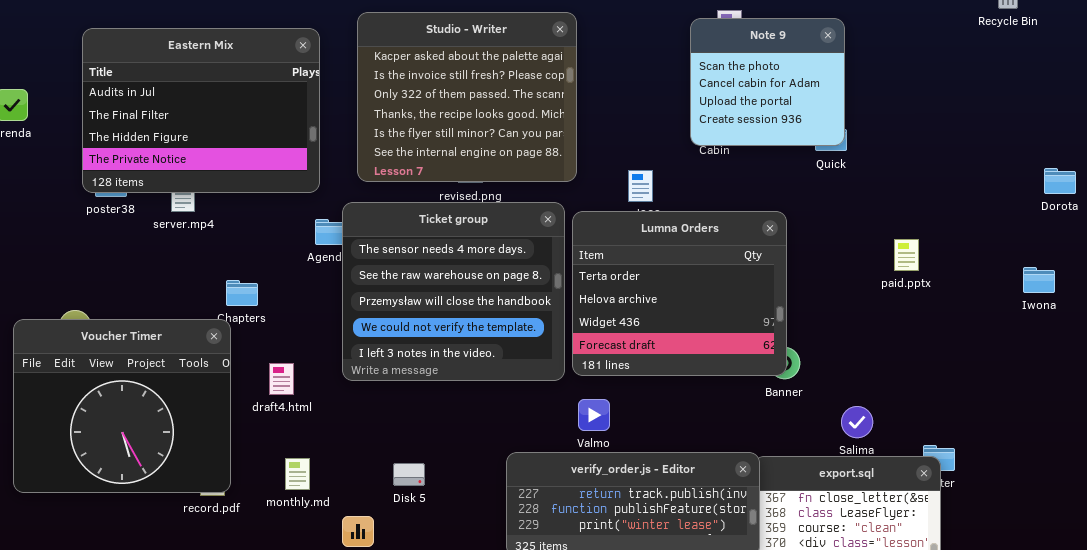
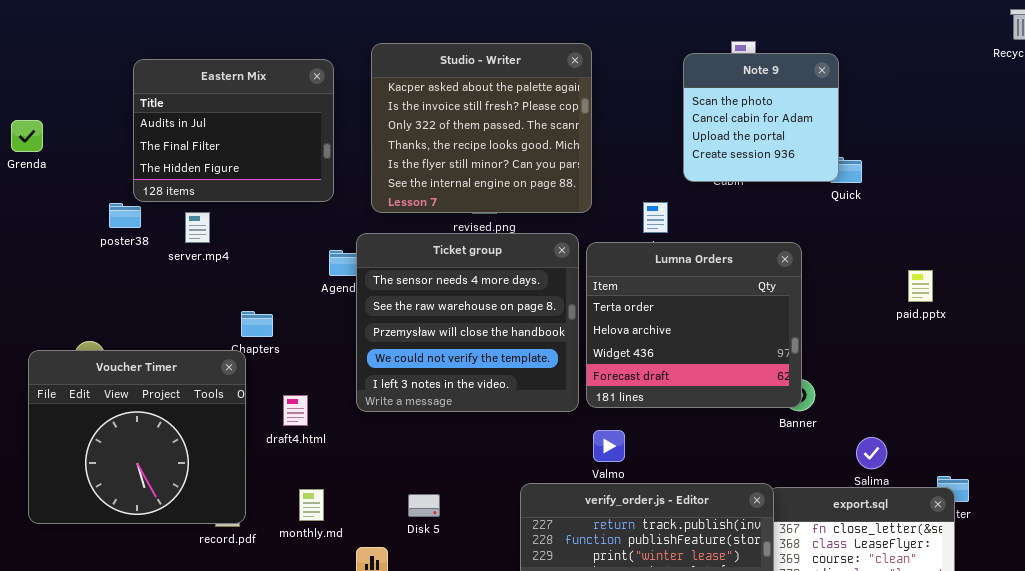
Note 9: [690,18,845,146] -> [683,53,839,182], moved
Eastern Mix: [82,28,320,193] -> [133,59,334,202], resized

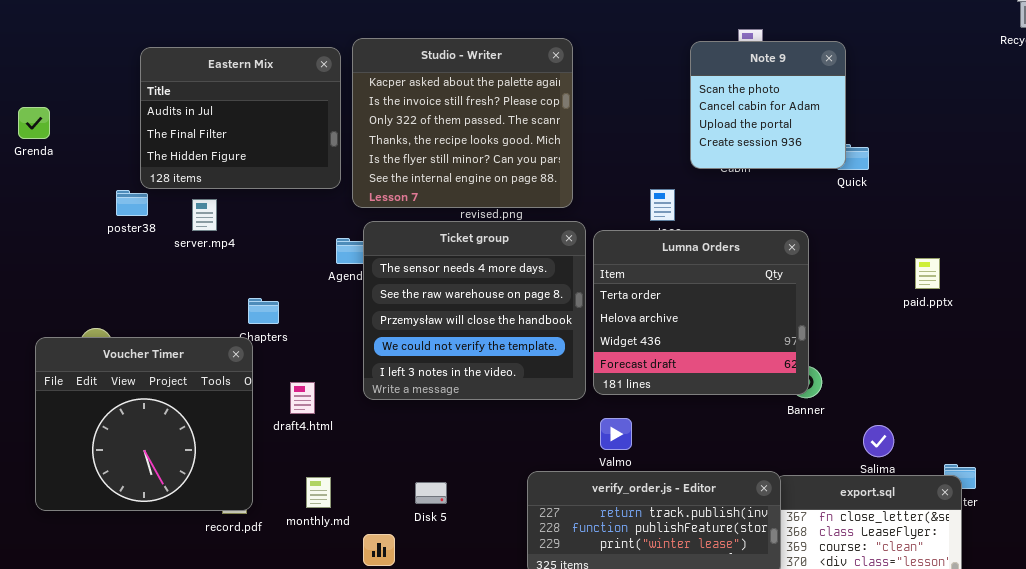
Studio - Writer: [371,43,592,213] -> [352,38,573,208], moved

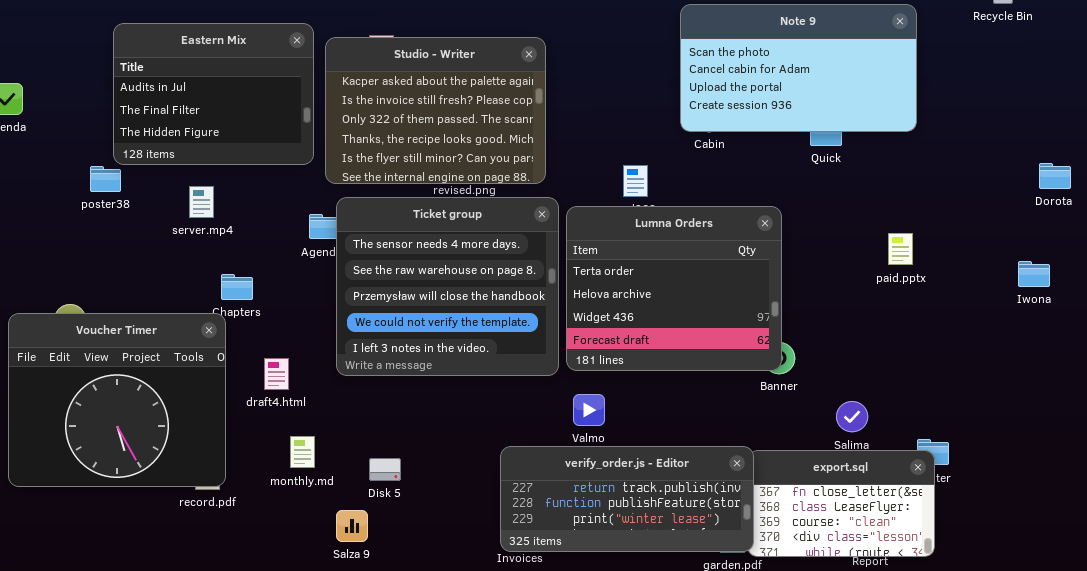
Studio - Writer: [352,38,573,208] -> [325,37,546,184], resized
Note 9: [690,41,846,169] -> [680,4,917,132], moved, resized
server.mp4: [192,199,217,231] -> [189,186,214,218], moved
monthly.md: [306,477,331,508] -> [290,436,315,468], moved
Disk 5: [415,482,447,504] -> [369,458,401,481], moved

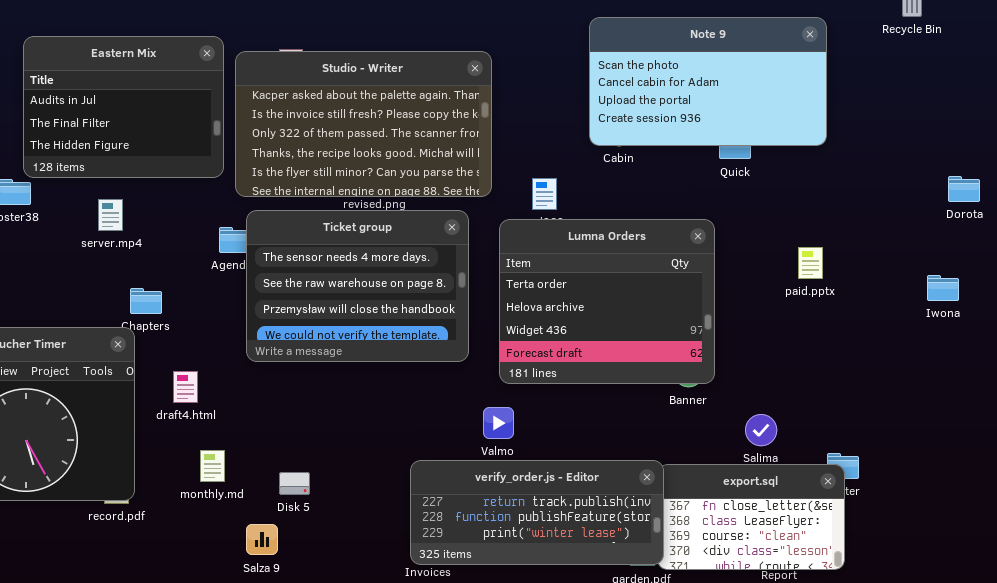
Studio - Writer: [325,37,546,184] -> [235,51,492,197], resized
Ticket group: [336,197,559,376] -> [246,210,469,362], resized
Lumna Orders: [566,206,782,371] -> [499,219,715,384], moved

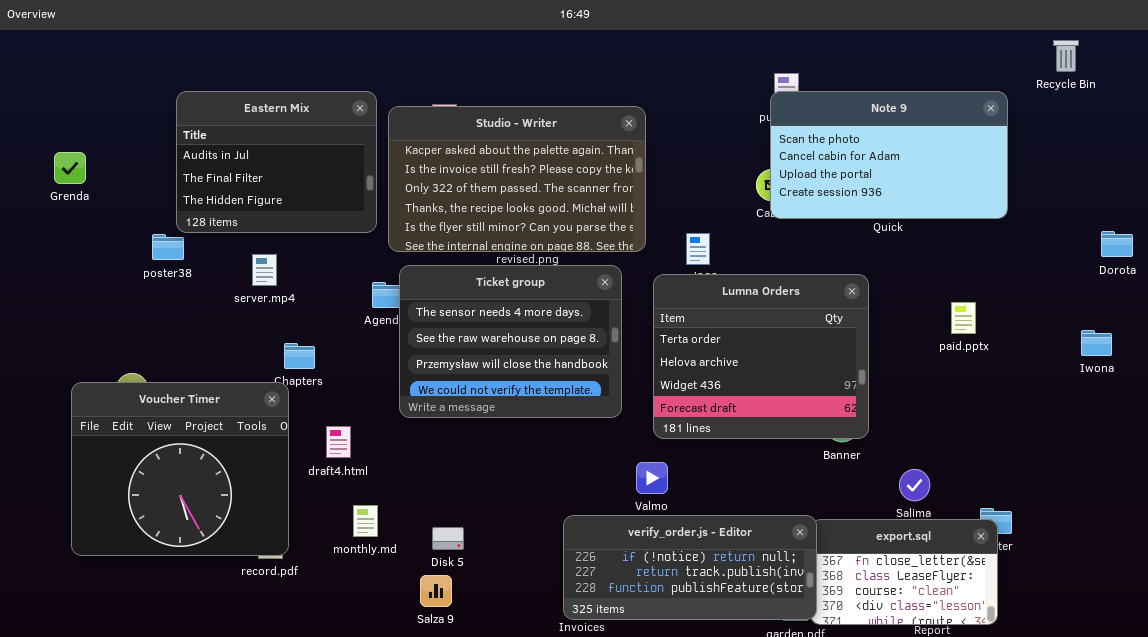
Note 9: [589,17,827,146] -> [770,91,1008,219], moved
verify_order.js - Editor: [410,460,664,565] -> [563,515,817,620], scrolled up 1 row
Salza 9: [246,524,278,555] -> [420,575,452,607], moved

